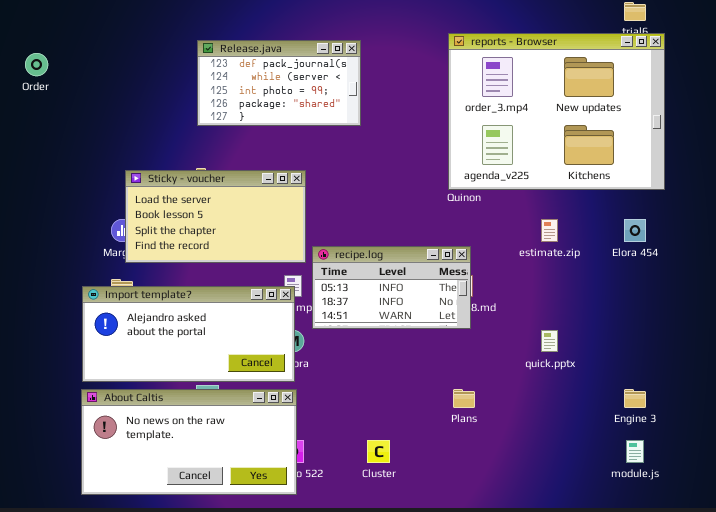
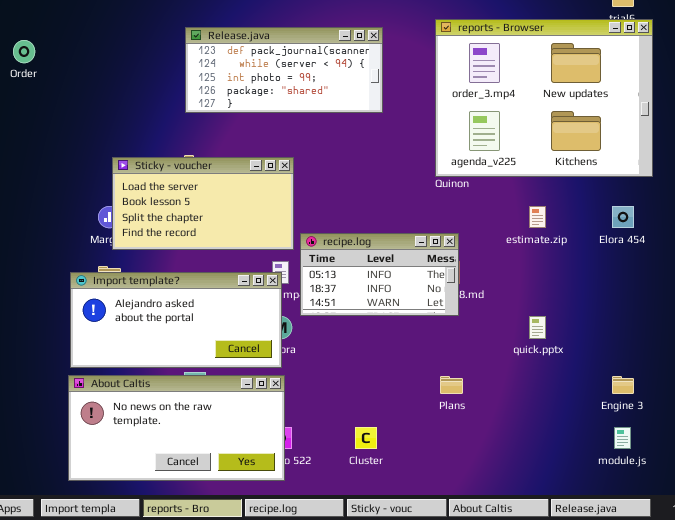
Release.java: [197,40,361,126] -> [185,27,383,113], resized

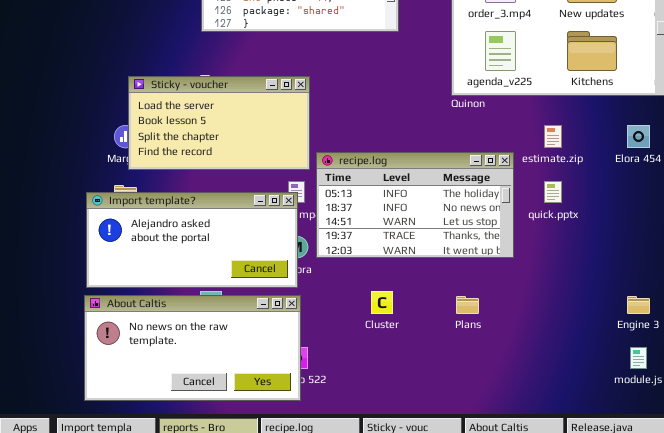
recipe.log: [300,233,459,316] -> [316,152,514,258], resized
quick.pptx: [529,316,546,339] -> [544,181,562,203], moved
Cluster: [355,427,377,449] -> [371,291,393,314], moved

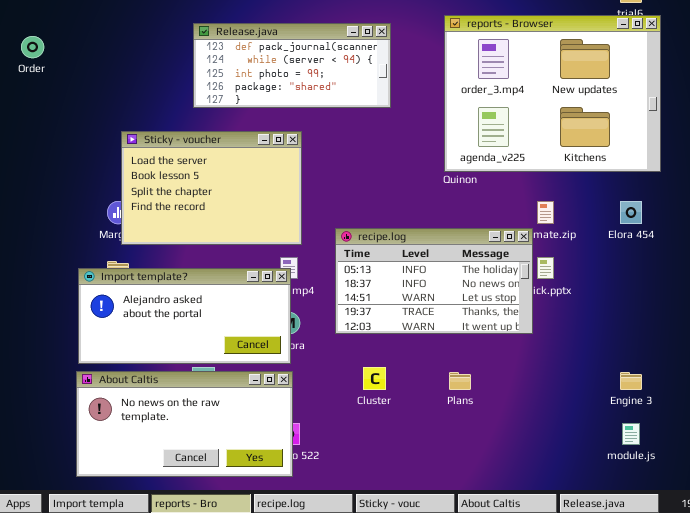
Sticky - voucher: [128,76,310,170] -> [121,131,302,245], resized
recipe.log: [316,152,514,258] -> [335,228,533,334], moved

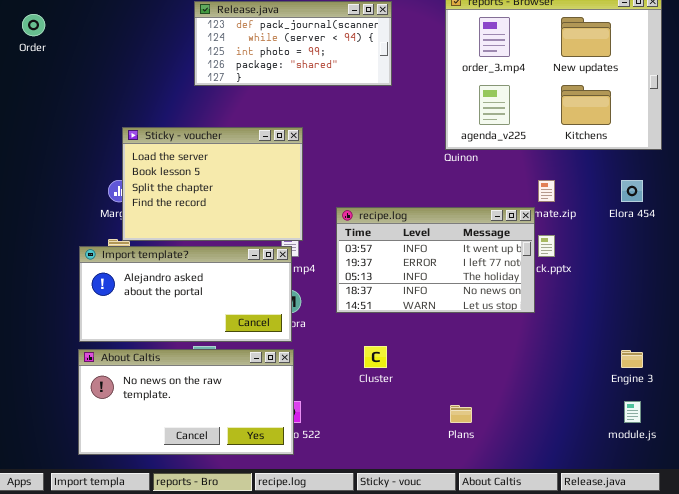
Sticky - voucher: [121,131,302,245] -> [122,127,303,241], moved
recipe.log: [335,228,533,334] -> [336,207,535,313], scrolled up 2 rows
Plans: [449,372,471,390] -> [450,405,472,423], moved

